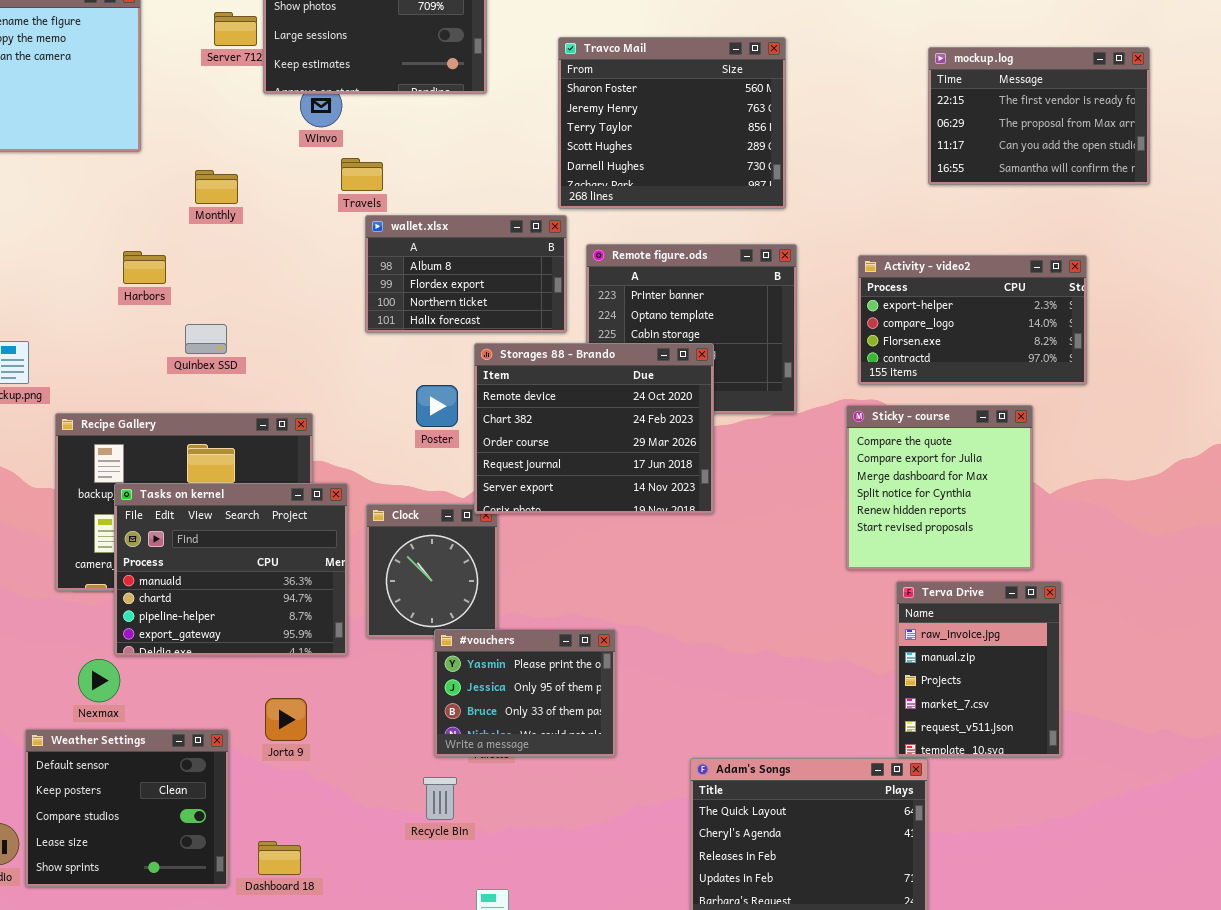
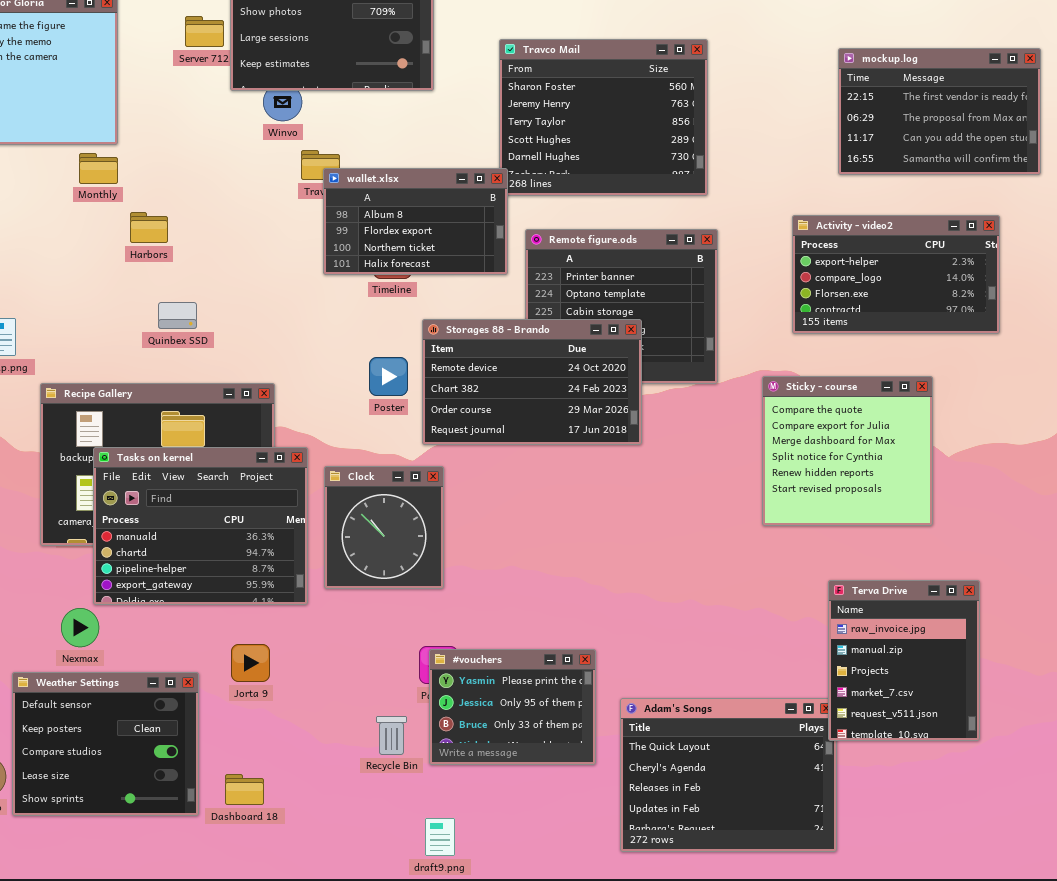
Monthly: [195,170,238,204] -> [79,153,118,184], moved
wallet.xlsx: [365,215,567,333] -> [323,168,508,275], moved
Harbors: [123,251,166,284] -> [130,212,168,243], moved
Activity - video2: [858,255,1087,385] -> [792,215,1000,334], moved
Storages 88 - Brando: [474,343,714,514] -> [422,319,642,445], resized
Terva Drive: [896,581,1062,757] -> [828,580,980,741], moved
#vouchers: [434,629,616,757] -> [429,649,596,765], moved

